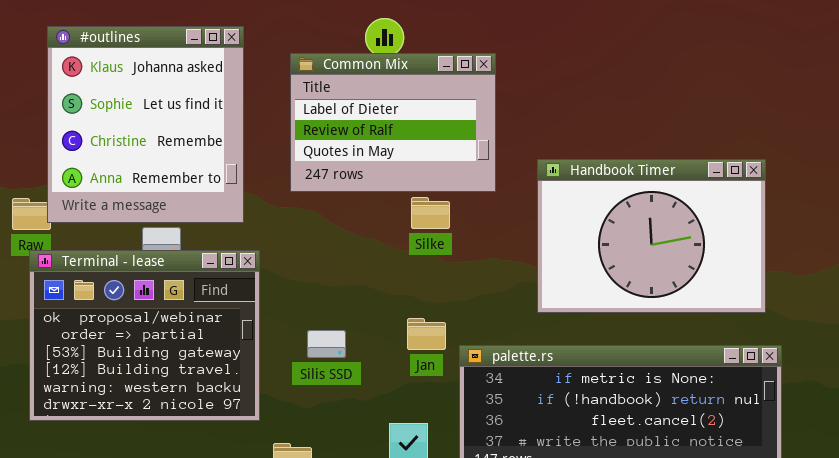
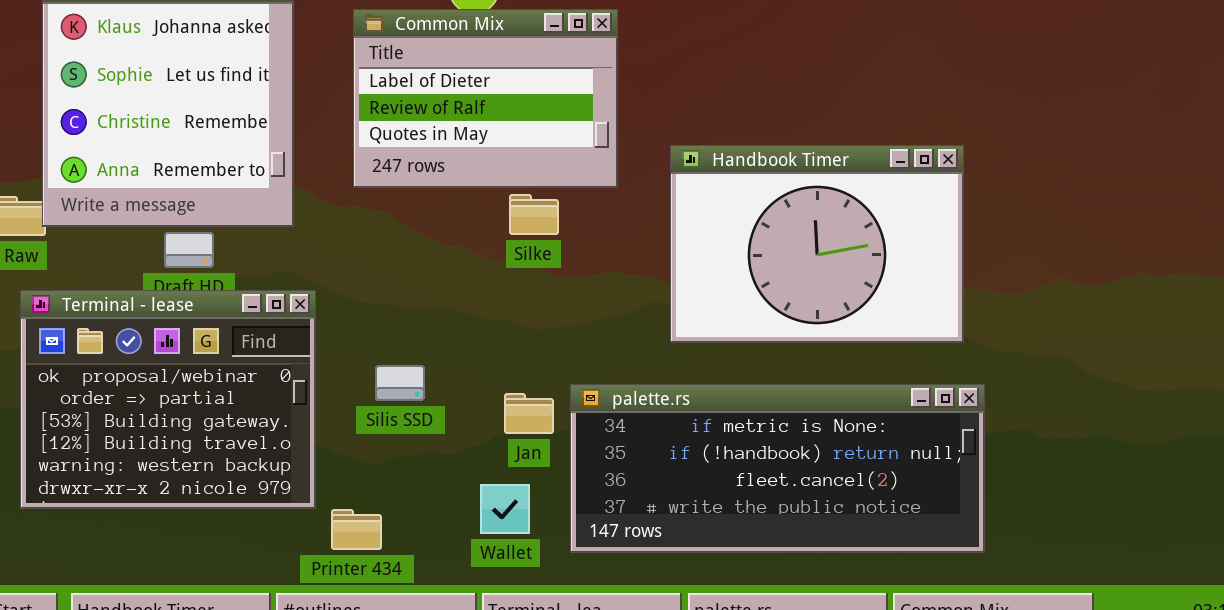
Terminal - lease: [29,250,260,421] -> [20,290,316,509], moved
Jan: [407,318,446,350] -> [504,393,554,434], moved

